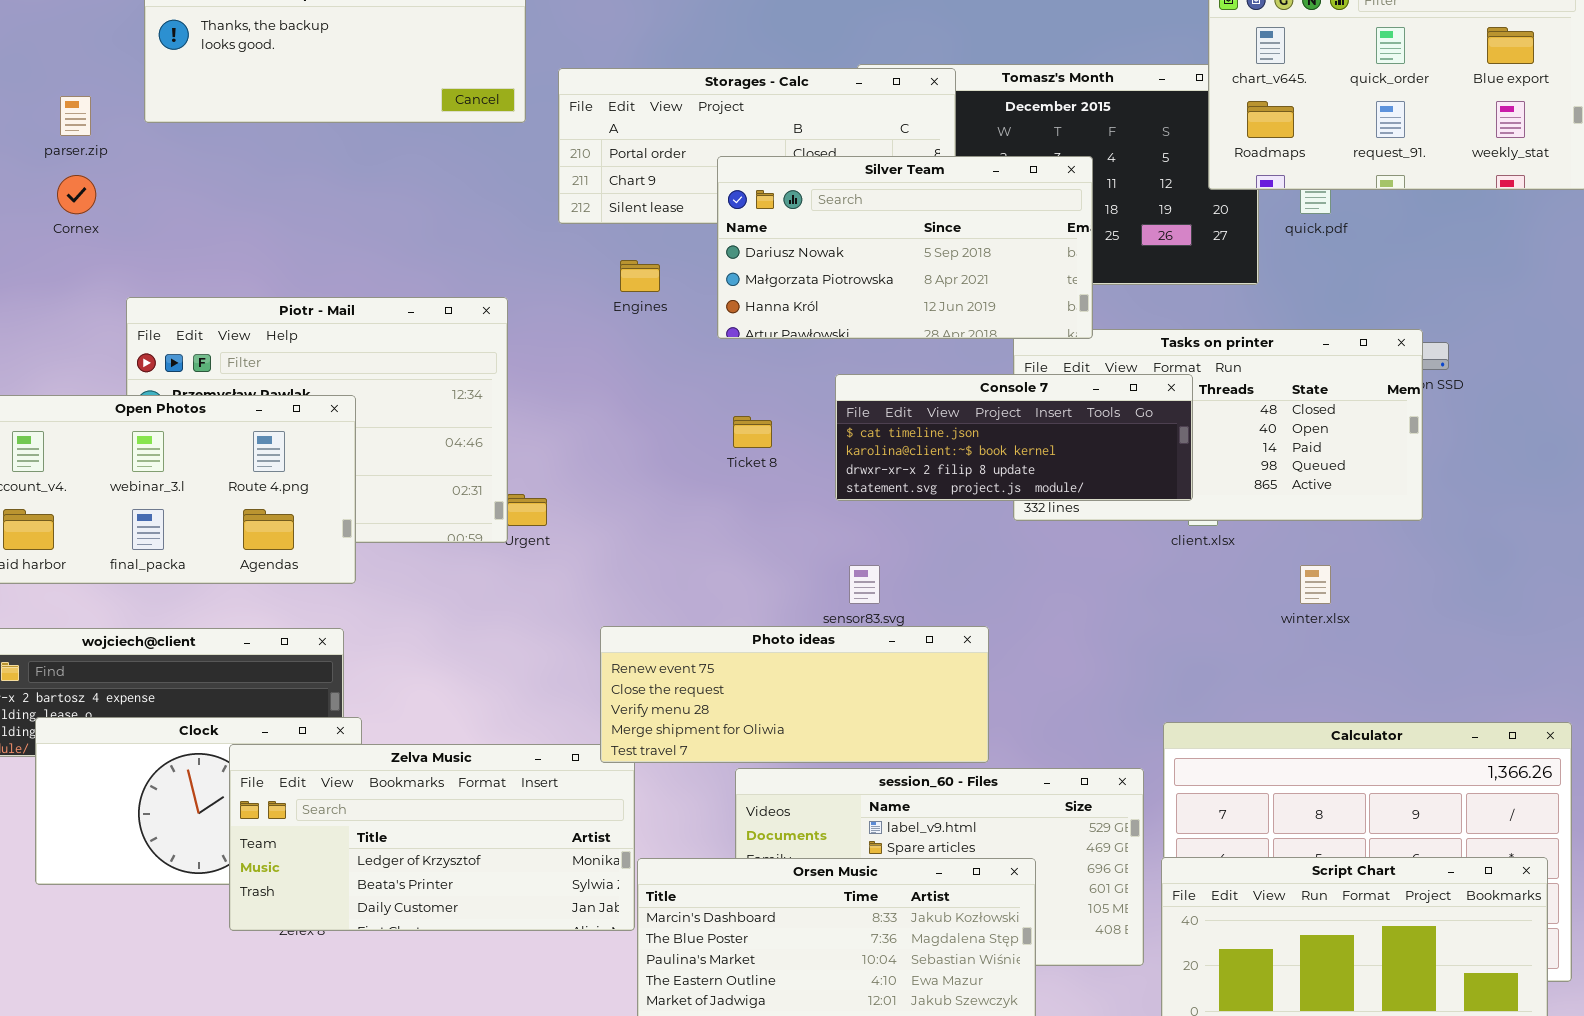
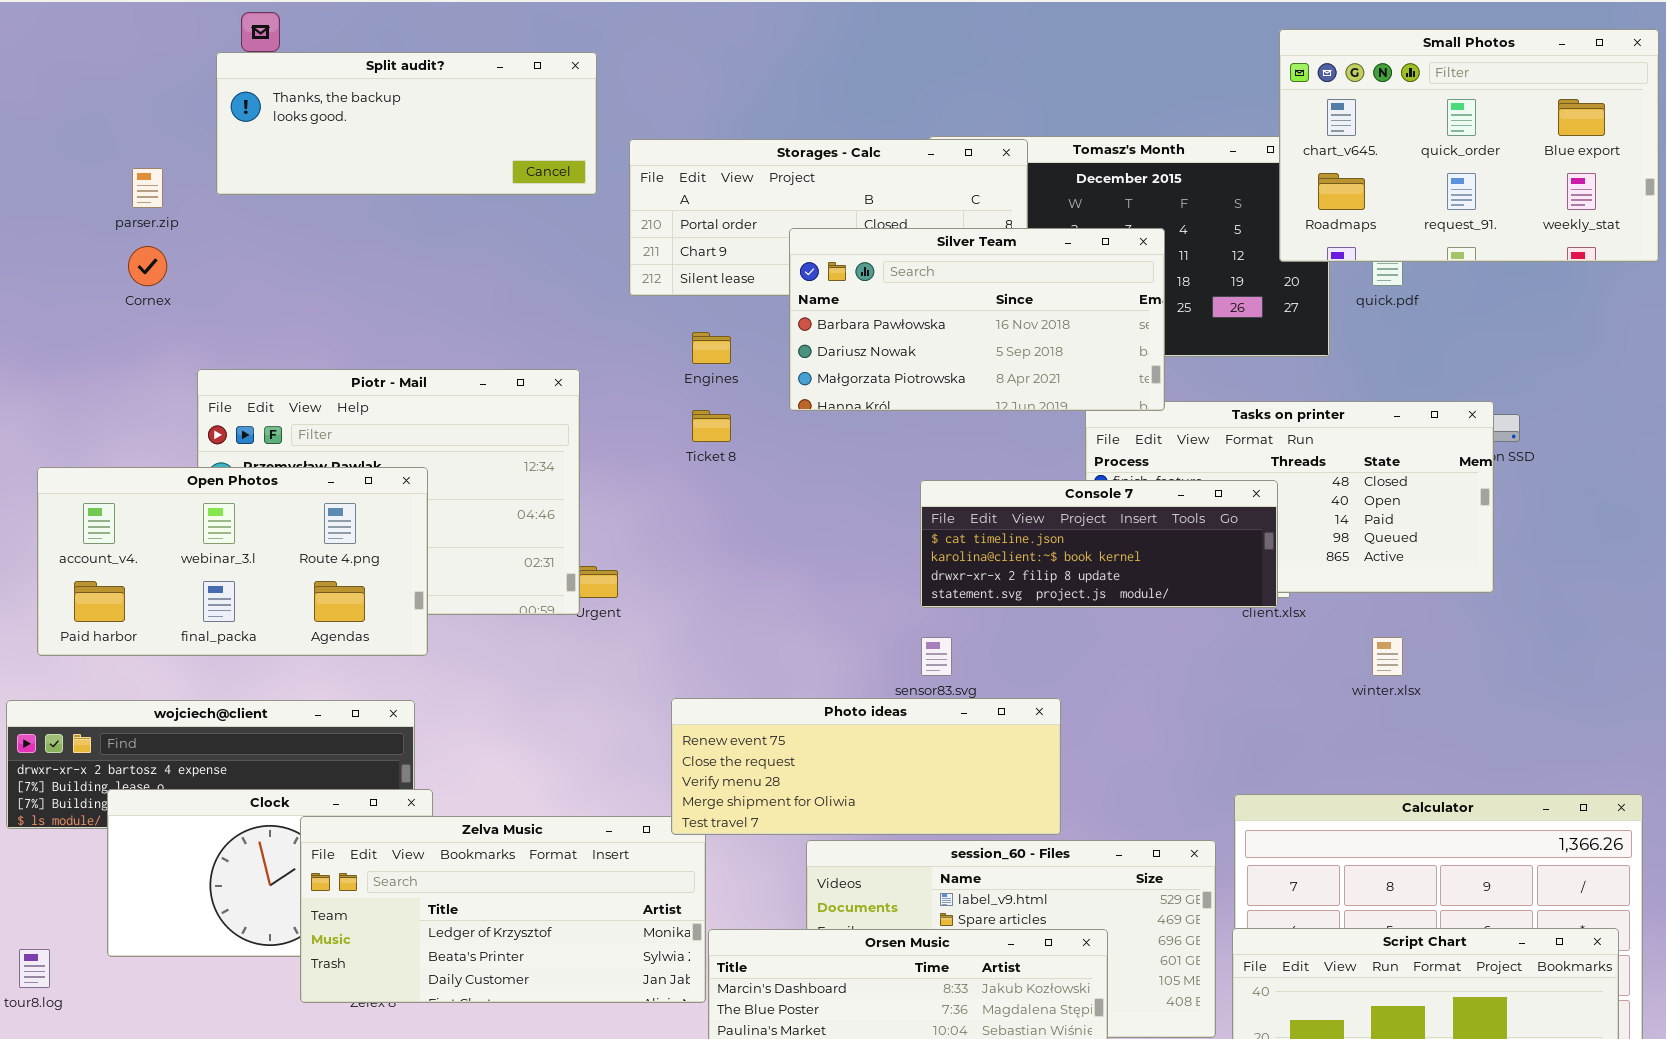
Silver Team: [717,156,1093,339] -> [789,228,1165,411], scrolled up 1 row
Console 7: [835,374,1193,501] -> [920,480,1278,608], moved
Ticket 8: [733,416,772,448] -> [692,410,731,442], moved

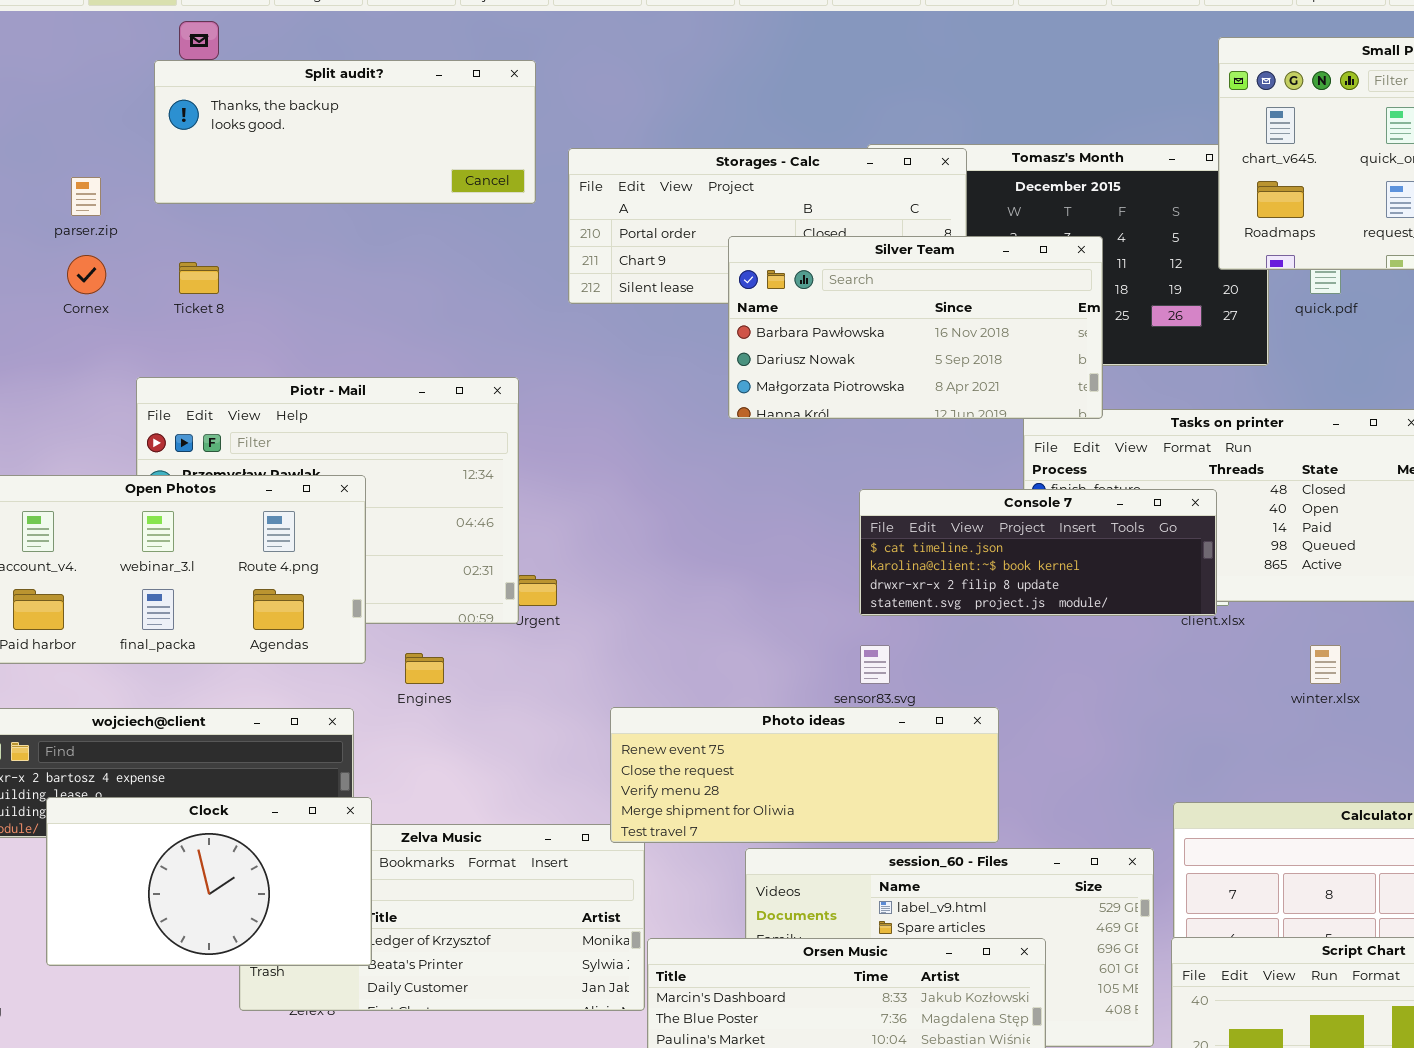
Engines: [692,332,731,364] -> [405,653,444,684], moved
Ticket 8: [692,410,731,442] -> [179,262,219,294], moved
Clock: [107,789,433,957] -> [46,797,372,966], raised

